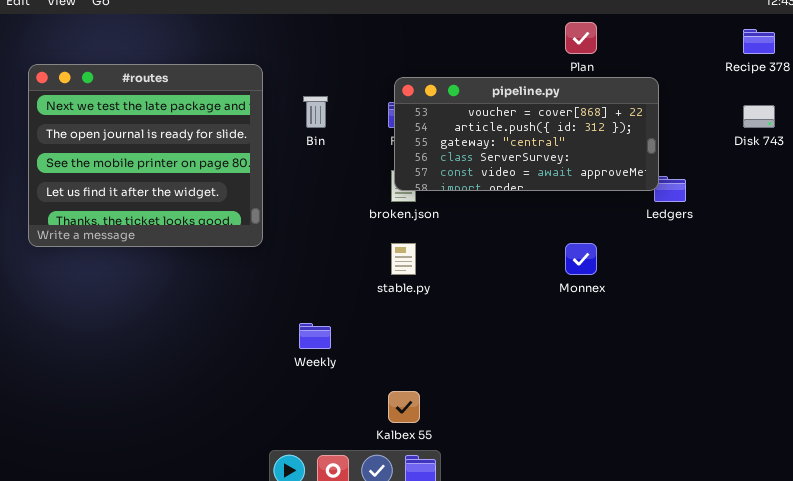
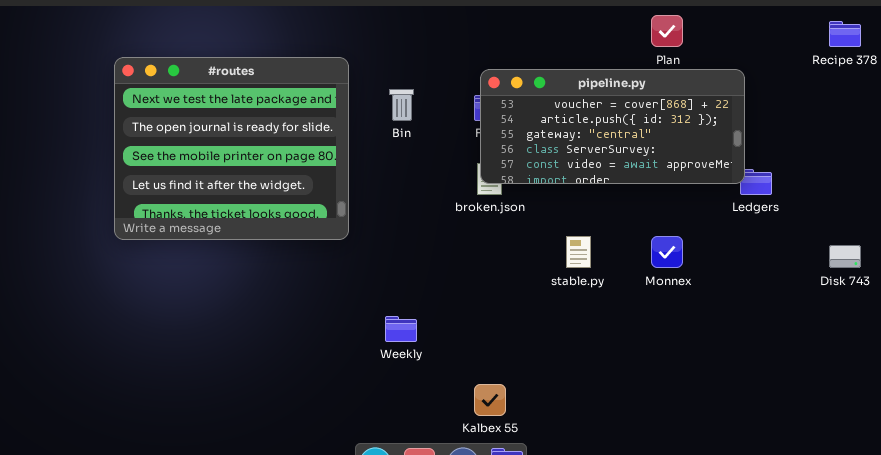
Disk 743: [743,105,775,128] -> [829,245,861,268], moved
stable.py: [391,243,416,275] -> [566,236,591,268], moved

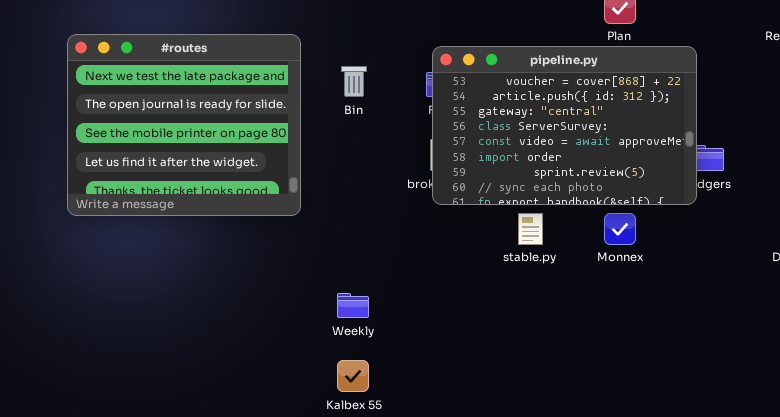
pipeline.py: [480,69,745,184] -> [432,46,697,205], resized
Kalbex 55: [474,384,506,416] -> [337,360,369,392], moved

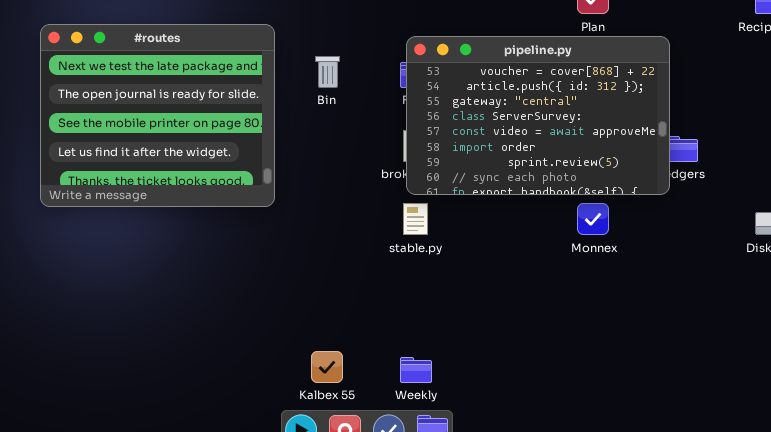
stable.py: [518,213,543,245] -> [403,203,428,235], moved
Weekly: [337,293,369,318] -> [400,357,432,383], moved

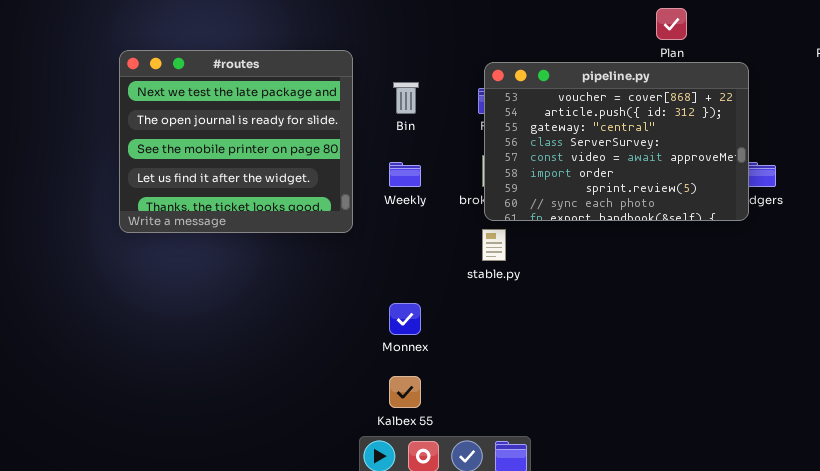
Monnex: [577,203,609,235] -> [389,303,421,335], moved
Weekly: [400,357,432,383] -> [389,162,421,187], moved

